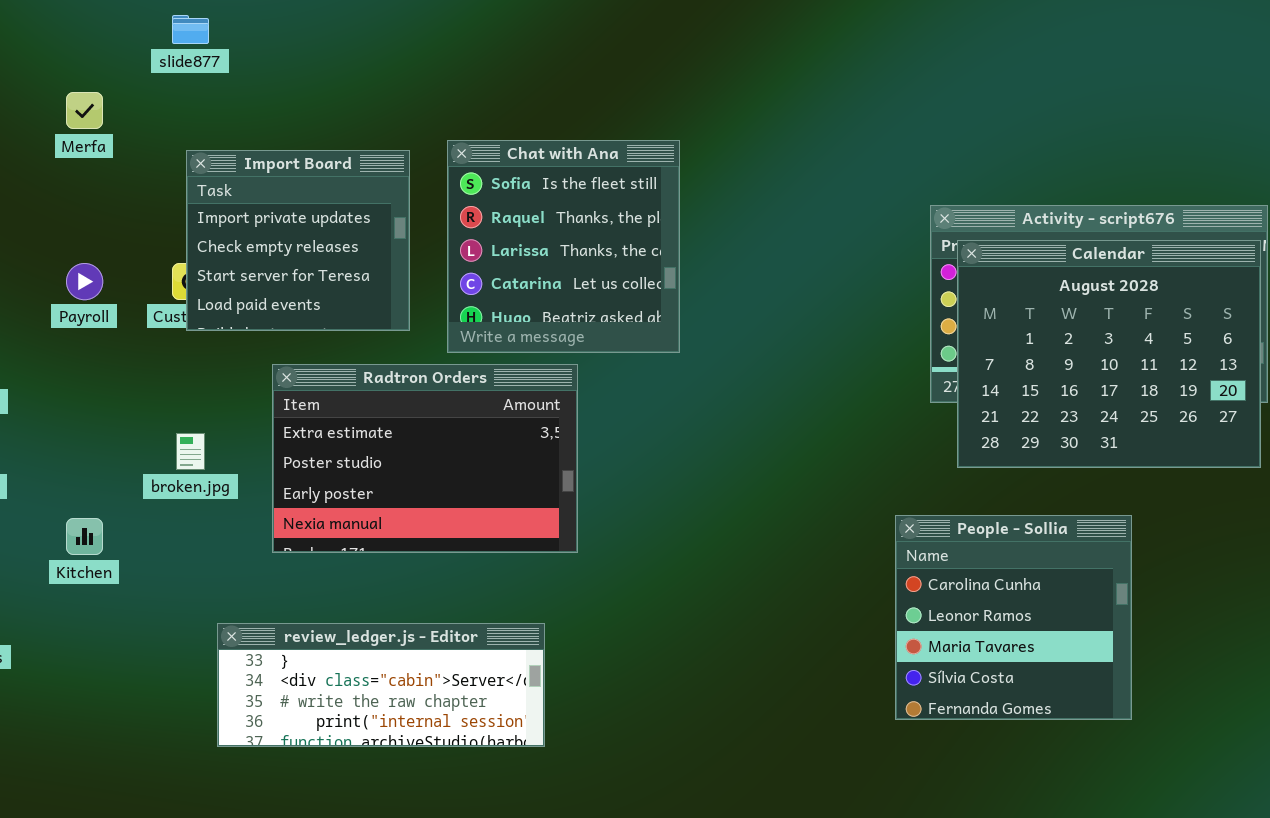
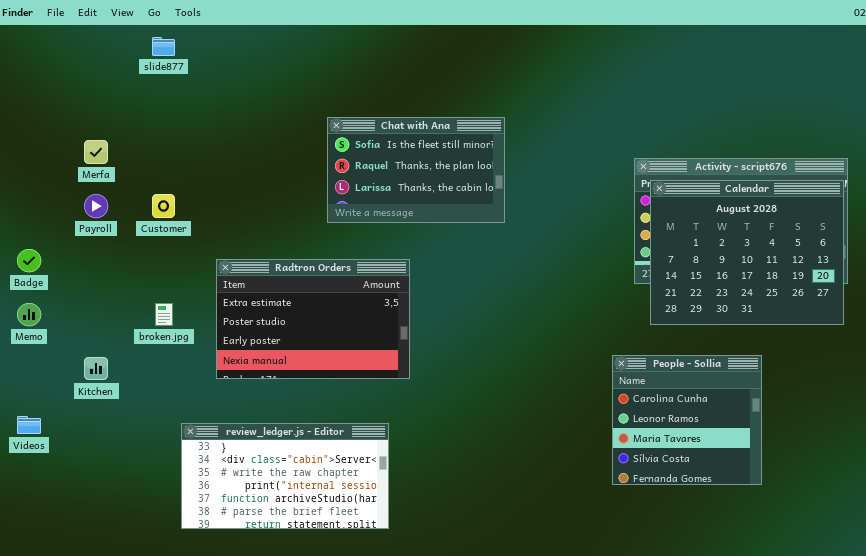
Merfa: [66,92,103,129] -> [84,140,108,164], moved
Chat with Ana: [447,140,680,353] -> [327,117,505,223], resized
Import Board: [186,150,410,331] -> none, closed
review_ledger.js - Editor: [217,623,545,747] -> [181,423,389,529], resized

